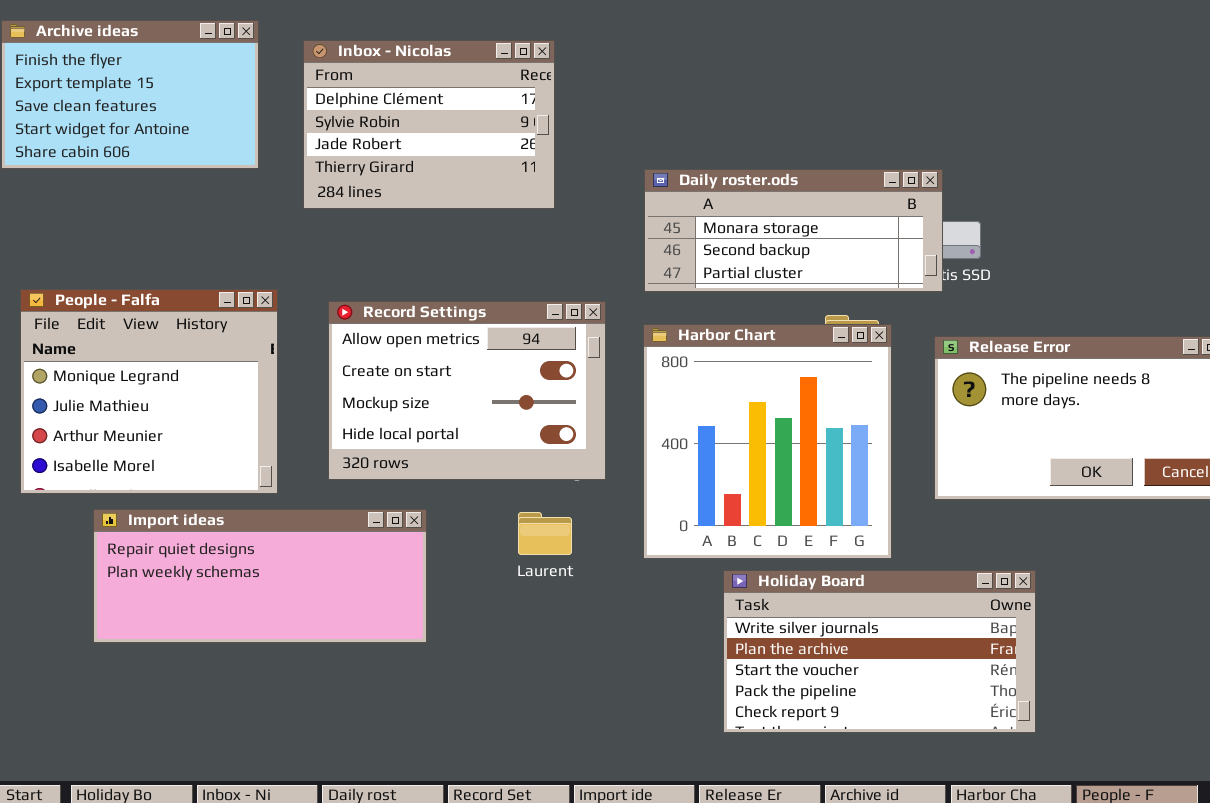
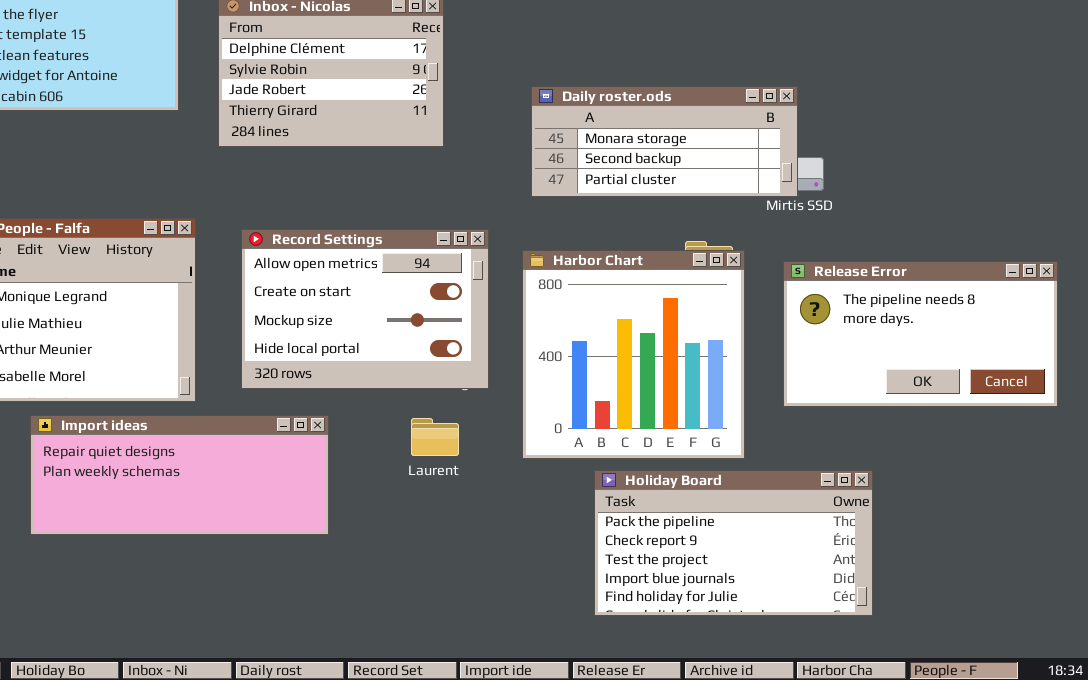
Daily roster.ods: [644,169,943,292] -> [531,86,798,197], moved
Holiday Board: [723,570,1036,733] -> [594,470,873,616], scrolled down 3 rows

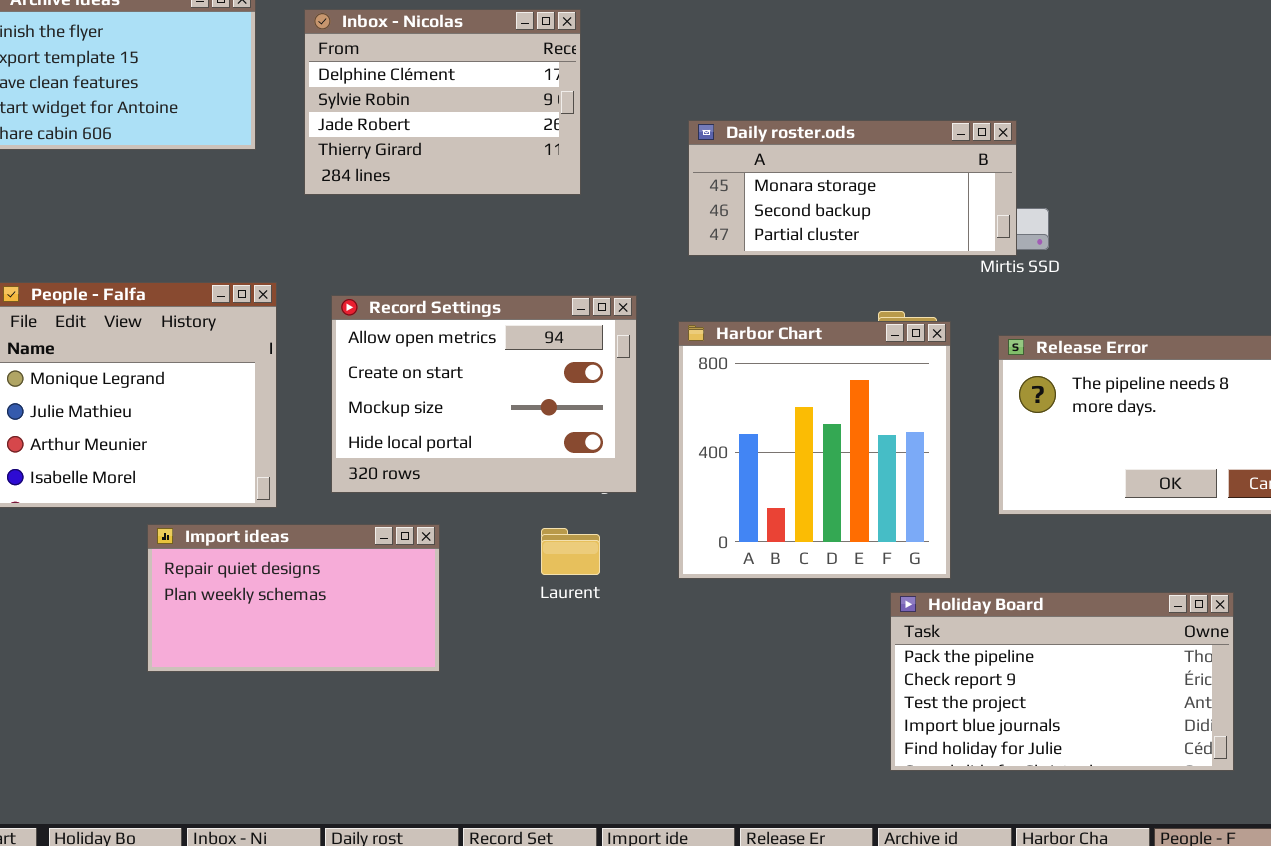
Import ideas: [30,415,329,535] -> [147,524,440,672], resized
Holiday Board: [594,470,873,616] -> [890,592,1234,771], moved

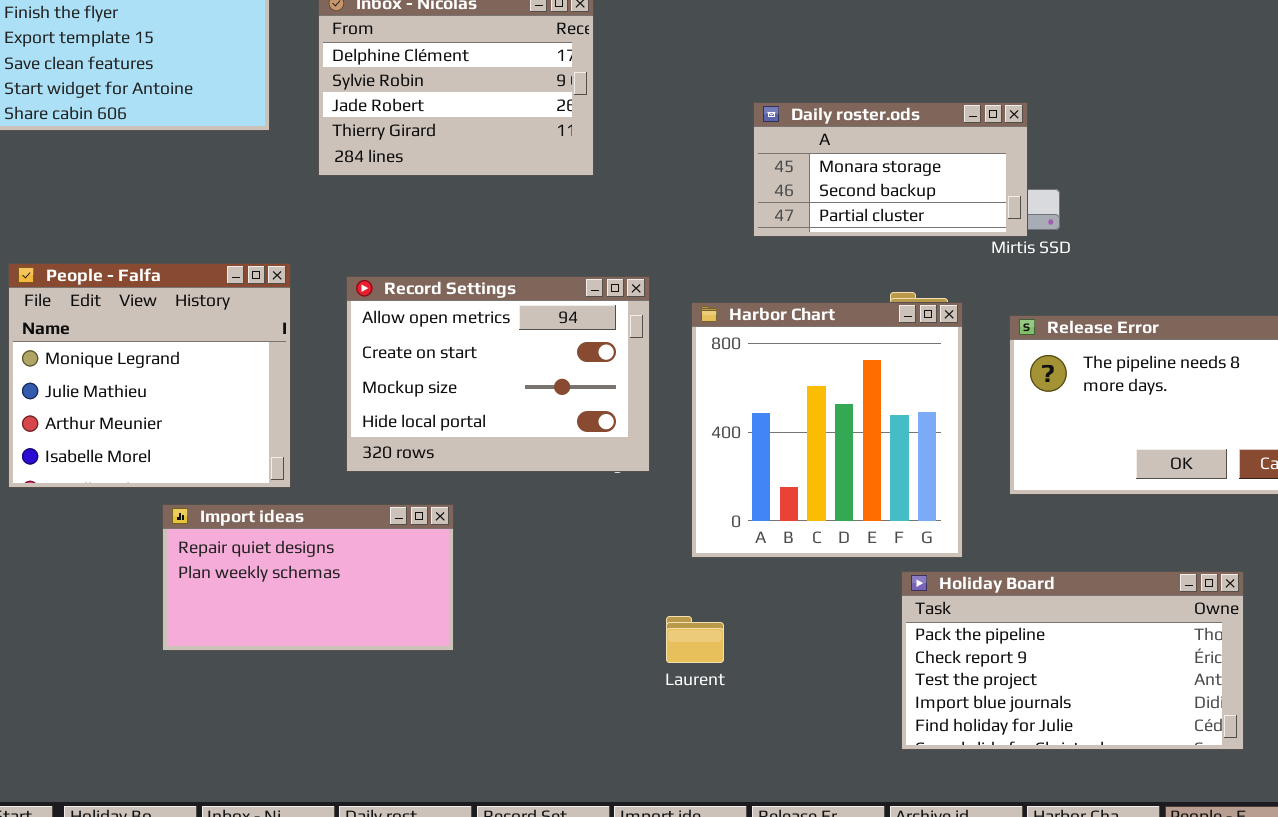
Daily roster.ods: [688,120,1017,256] -> [753,102,1028,237], resized
Laurent: [541,528,600,575] -> [666,616,724,663], moved

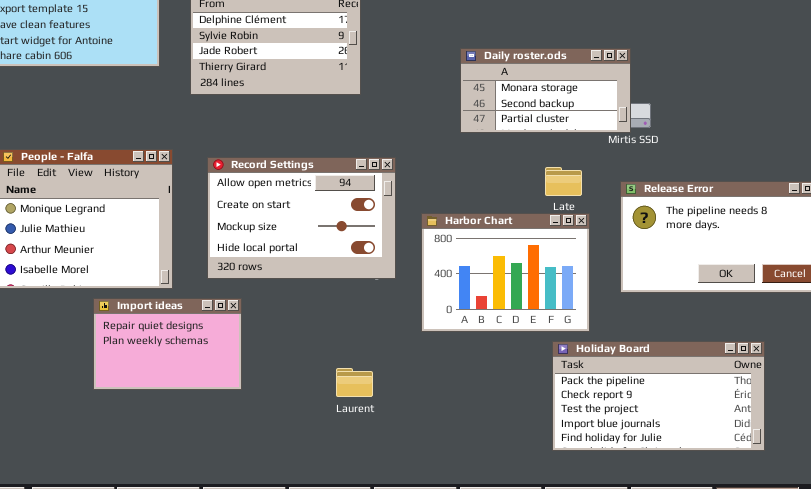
Harbor Chart: [691,302,963,558] -> [421,213,590,332], resized
Import ideas: [162,504,454,651] -> [93,298,242,390], resized
Laurent: [666,616,724,663] -> [336,368,373,397], moved

